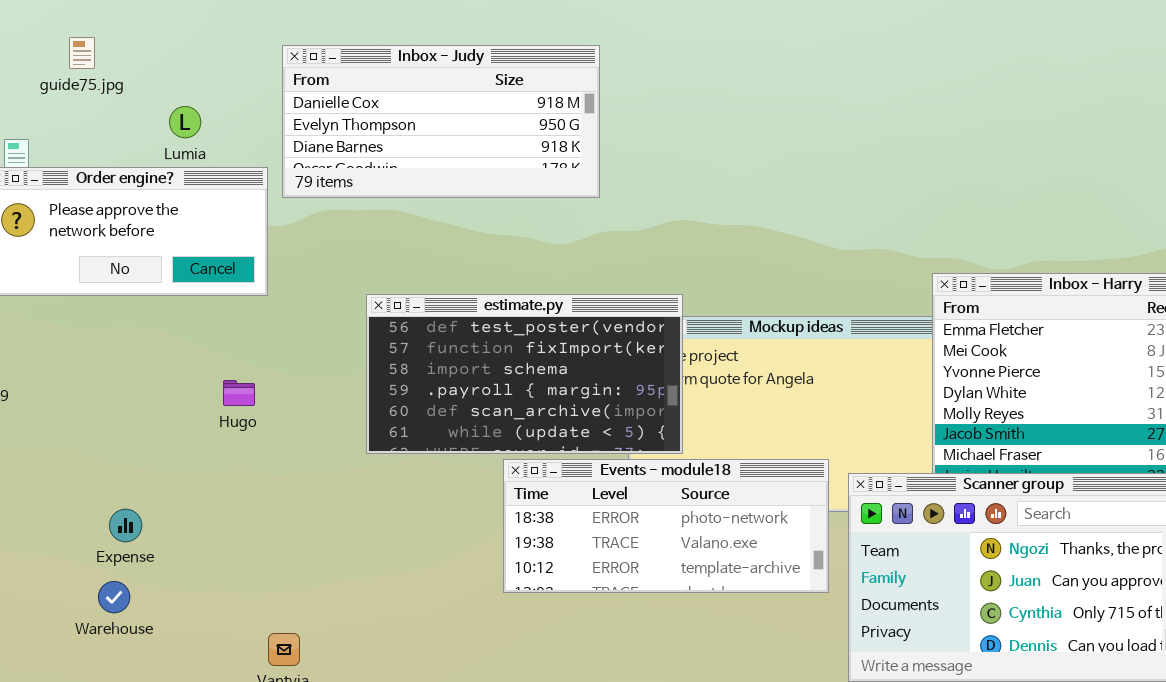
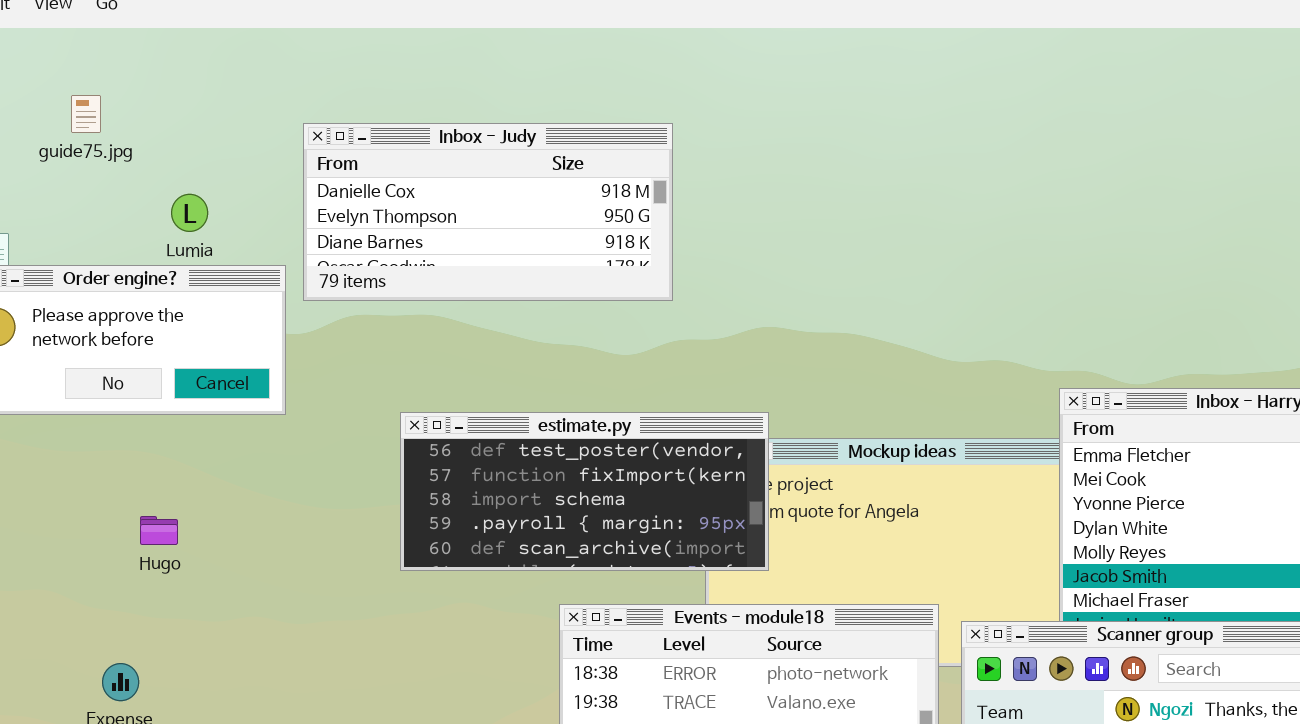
guide75.jpg: [69,37,95,69] -> [71,95,101,133], moved
estimate.py: [366,294,683,454] -> [400,412,769,571], resized
Hugo: [223,380,255,406] -> [140,516,178,545], moved

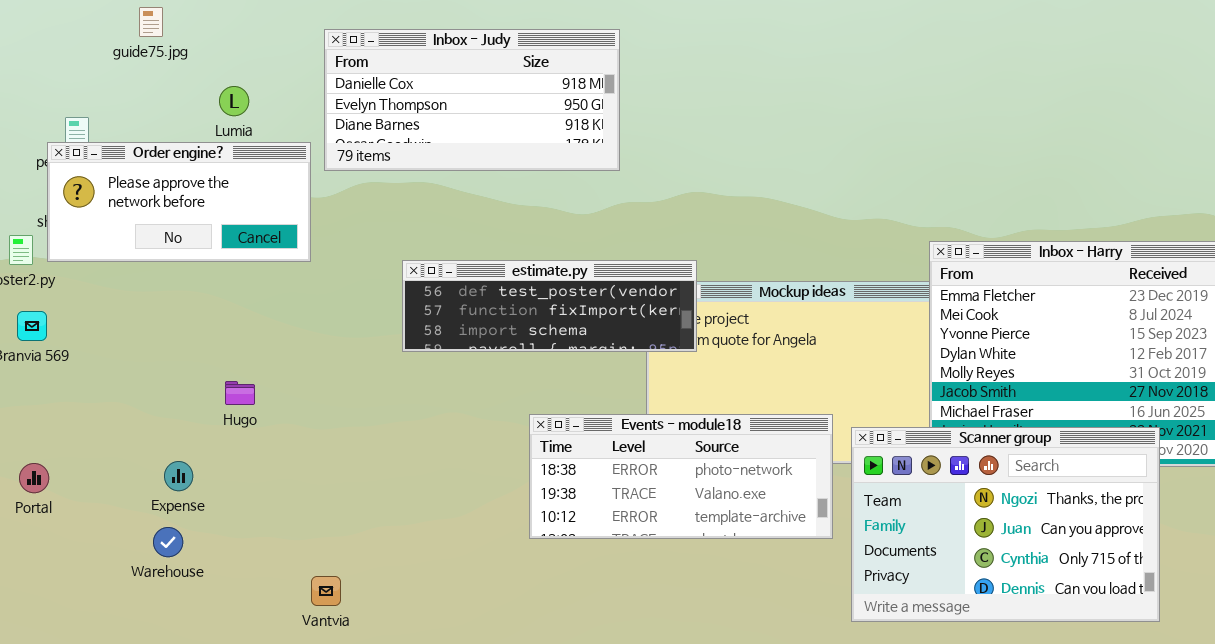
estimate.py: [400,412,769,571] -> [402,260,697,352], resized
Hugo: [140,516,178,545] -> [225,381,255,405], moved

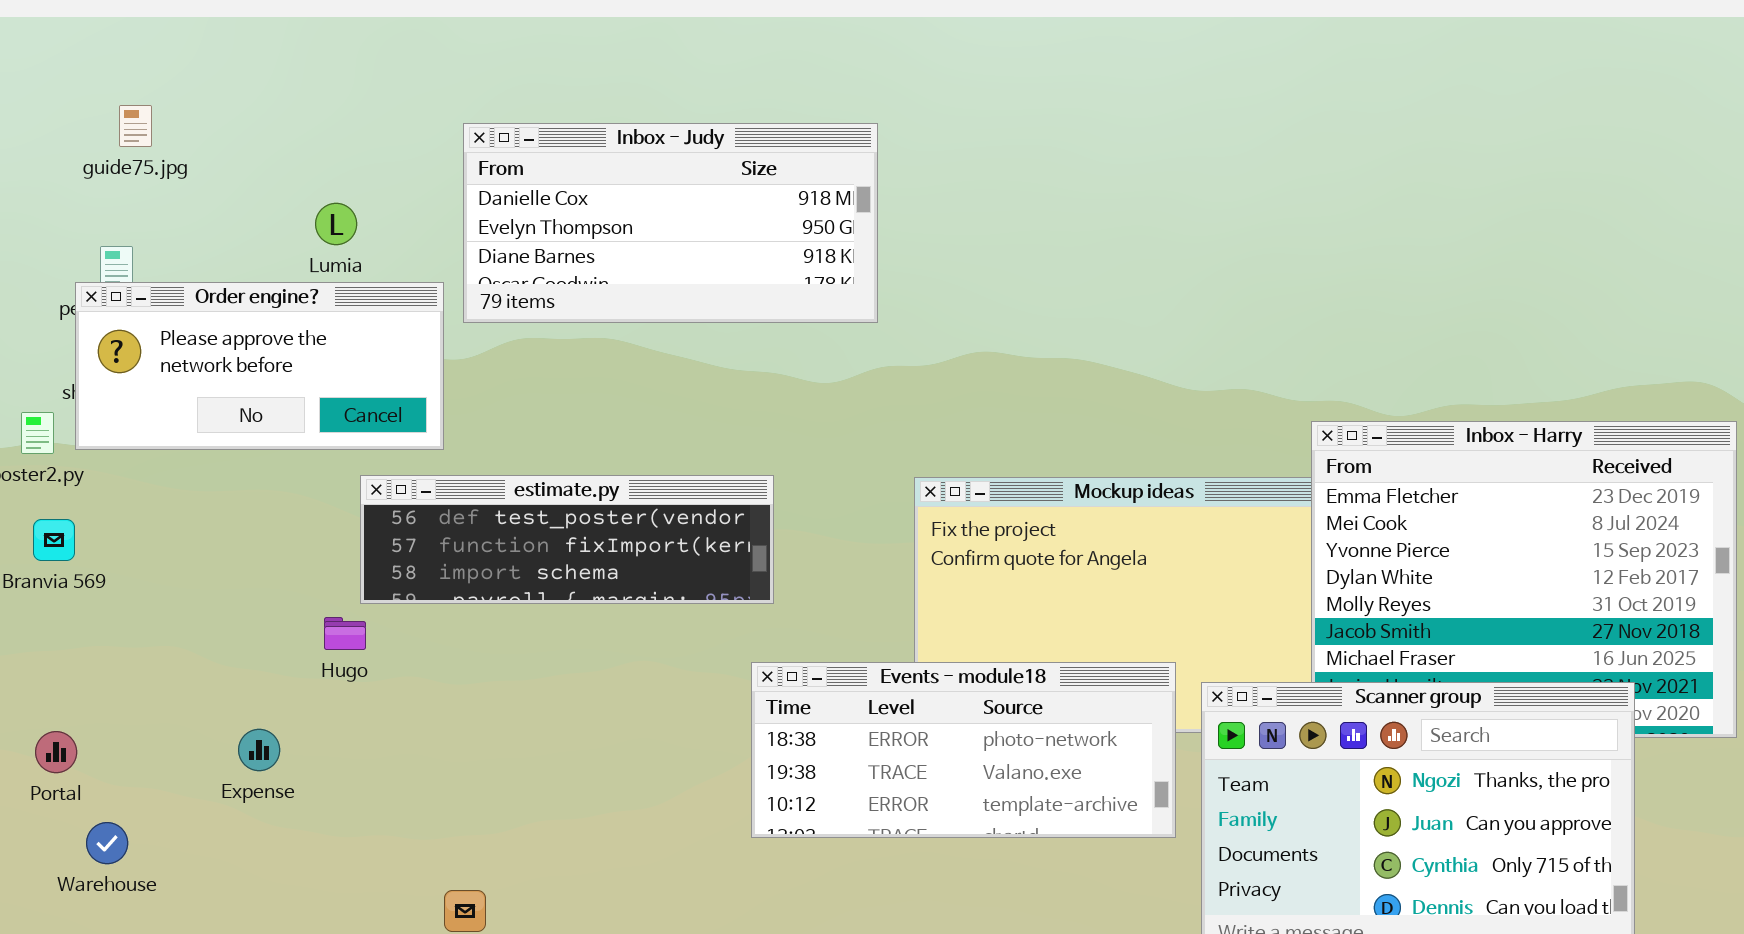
guide75.jpg: [139,7,163,37] -> [119,105,152,147], moved
estimate.py: [402,260,697,352] -> [360,475,774,604], moved
Warehouse: [153,527,183,557] -> [86,822,128,864], moved

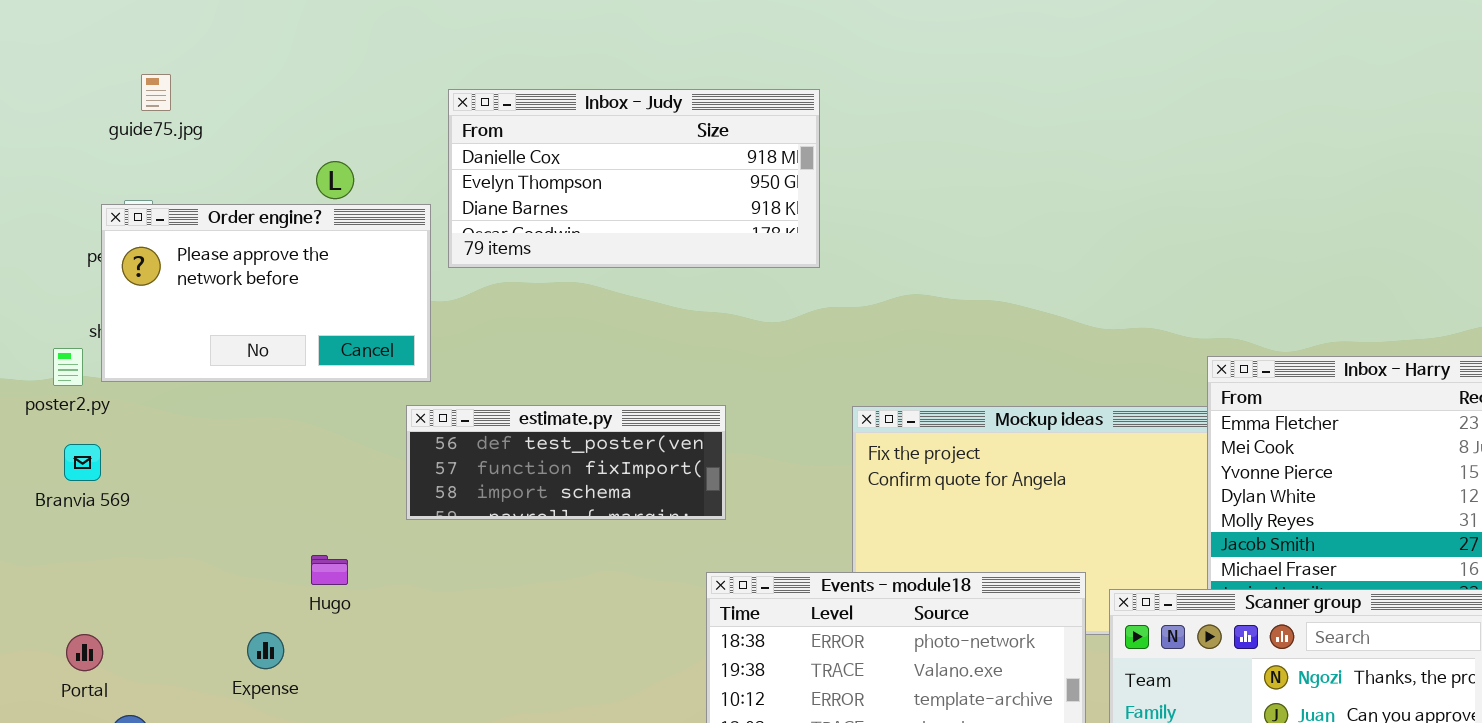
Order engine?: [75,282,444,450] -> [101,204,431,382], resized
estimate.py: [360,475,774,604] -> [406,405,726,520], resized
Hugo: [324,617,366,650] -> [311,555,348,585], moved

